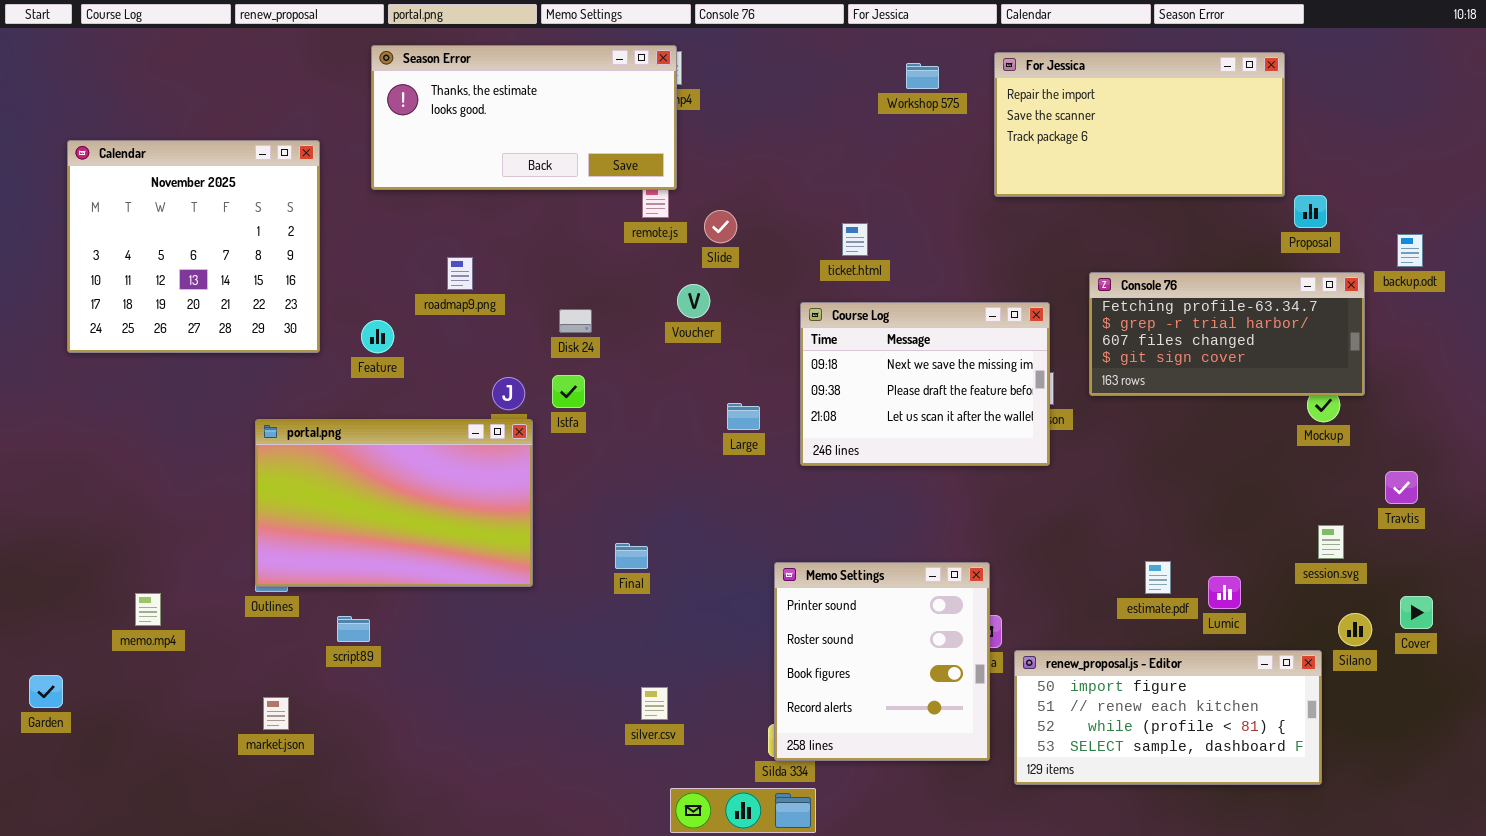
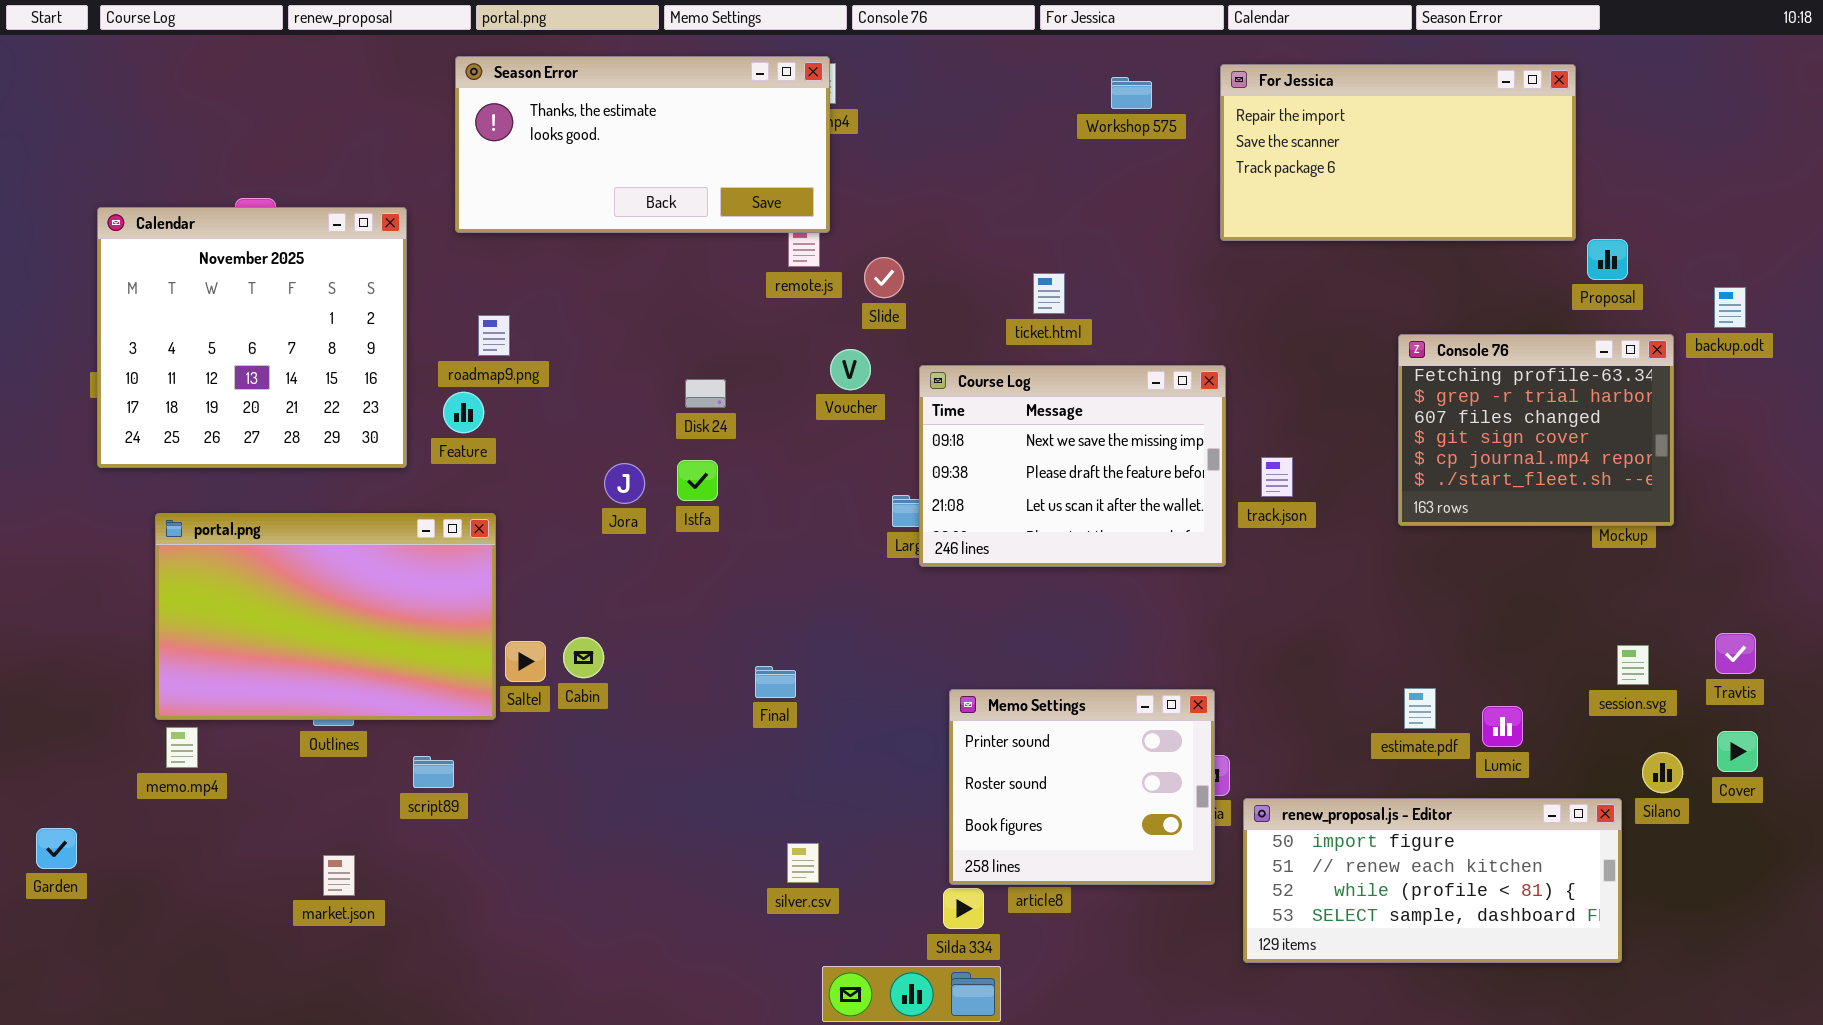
Calendar: [67,140,320,353] -> [97,207,407,468], moved
roadmap9.png: [447,257,473,290] -> [478,315,510,356], moved
Console 76: [1089,272,1365,396] -> [1398,334,1674,526], resized
Course Log: [800,302,1050,466] -> [919,365,1226,567], moved
portal.png: [255,419,533,587] -> [155,513,496,720], moved
Travtis: [1385,471,1418,504] -> [1715,633,1756,674], moved
Memo Settings: [774,562,990,761] -> [949,689,1215,885], resized

